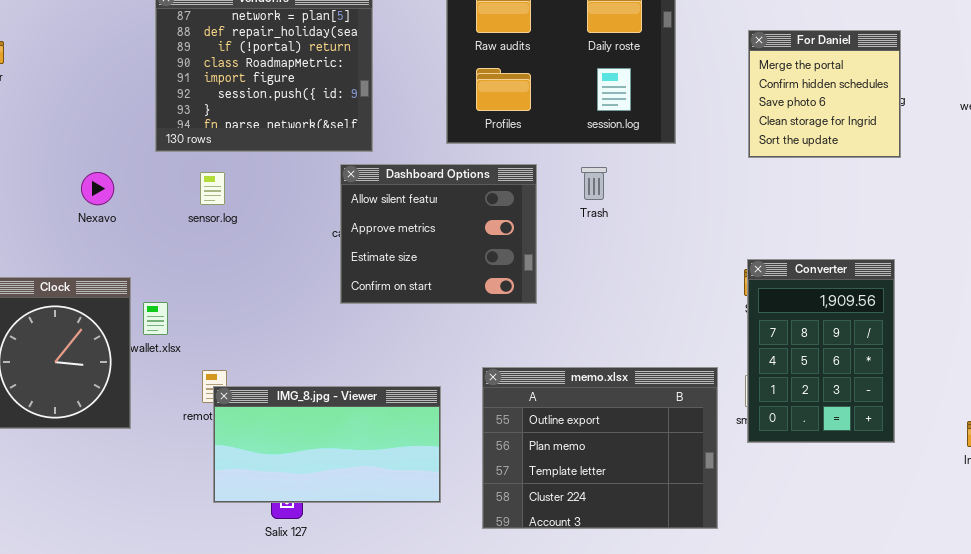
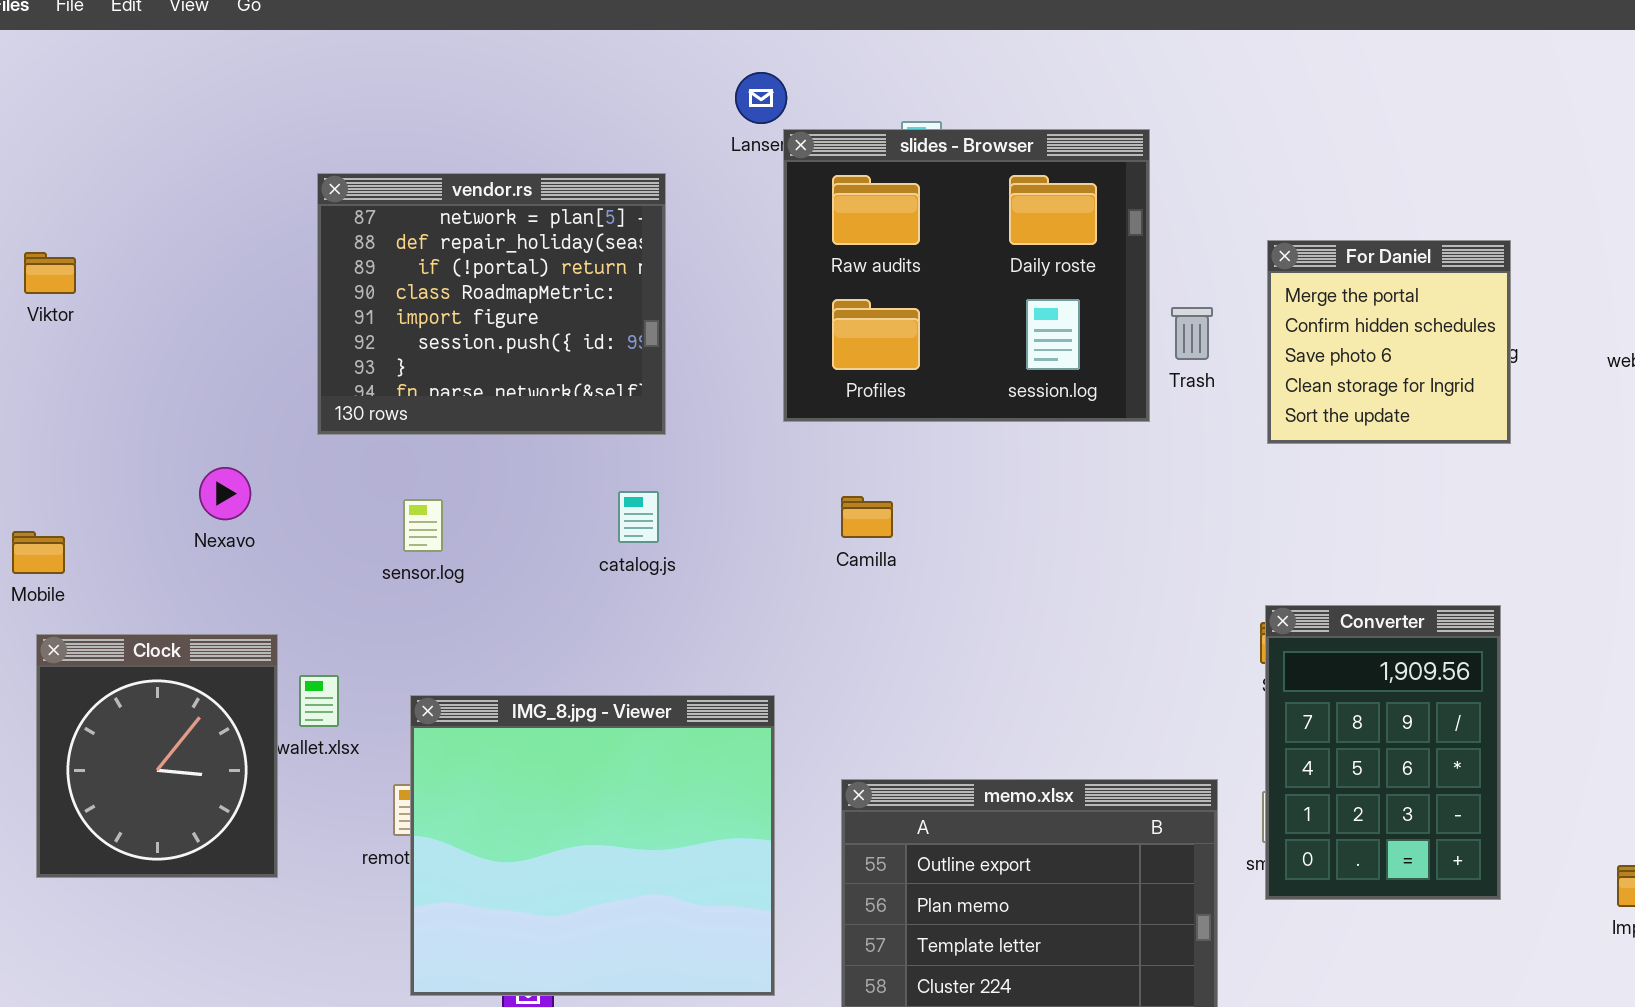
Dashboard Options: [340,164,537,304] -> none, closed
Trash: [581,167,607,200] -> [1171,307,1213,360], moved
sensor.log: [200,172,225,205] -> [403,499,443,552], moved
IMG_8.jpg - Viewer: [213,386,441,503] -> [410,695,775,996], resized

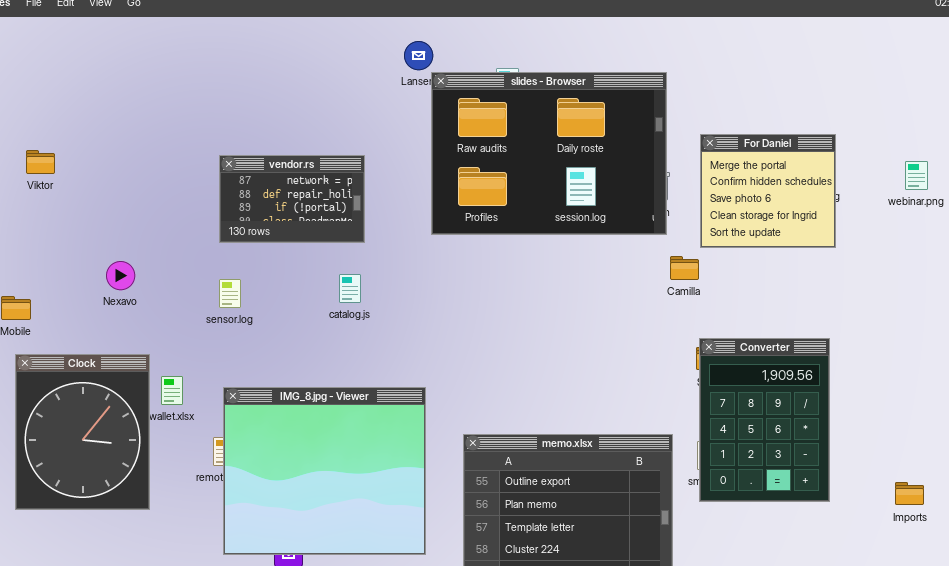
slides - Browser: [783,129,1150,422] -> [431,72,667,235], resized
vendor.rs: [317,173,666,435] -> [219,155,365,243], resized
Viktor: [24,252,76,294] -> [26,150,55,174], moved
Camilla: [841,496,893,538] -> [670,256,699,280], moved
Clock: [36,634,278,878] -> [15,354,150,510], resized

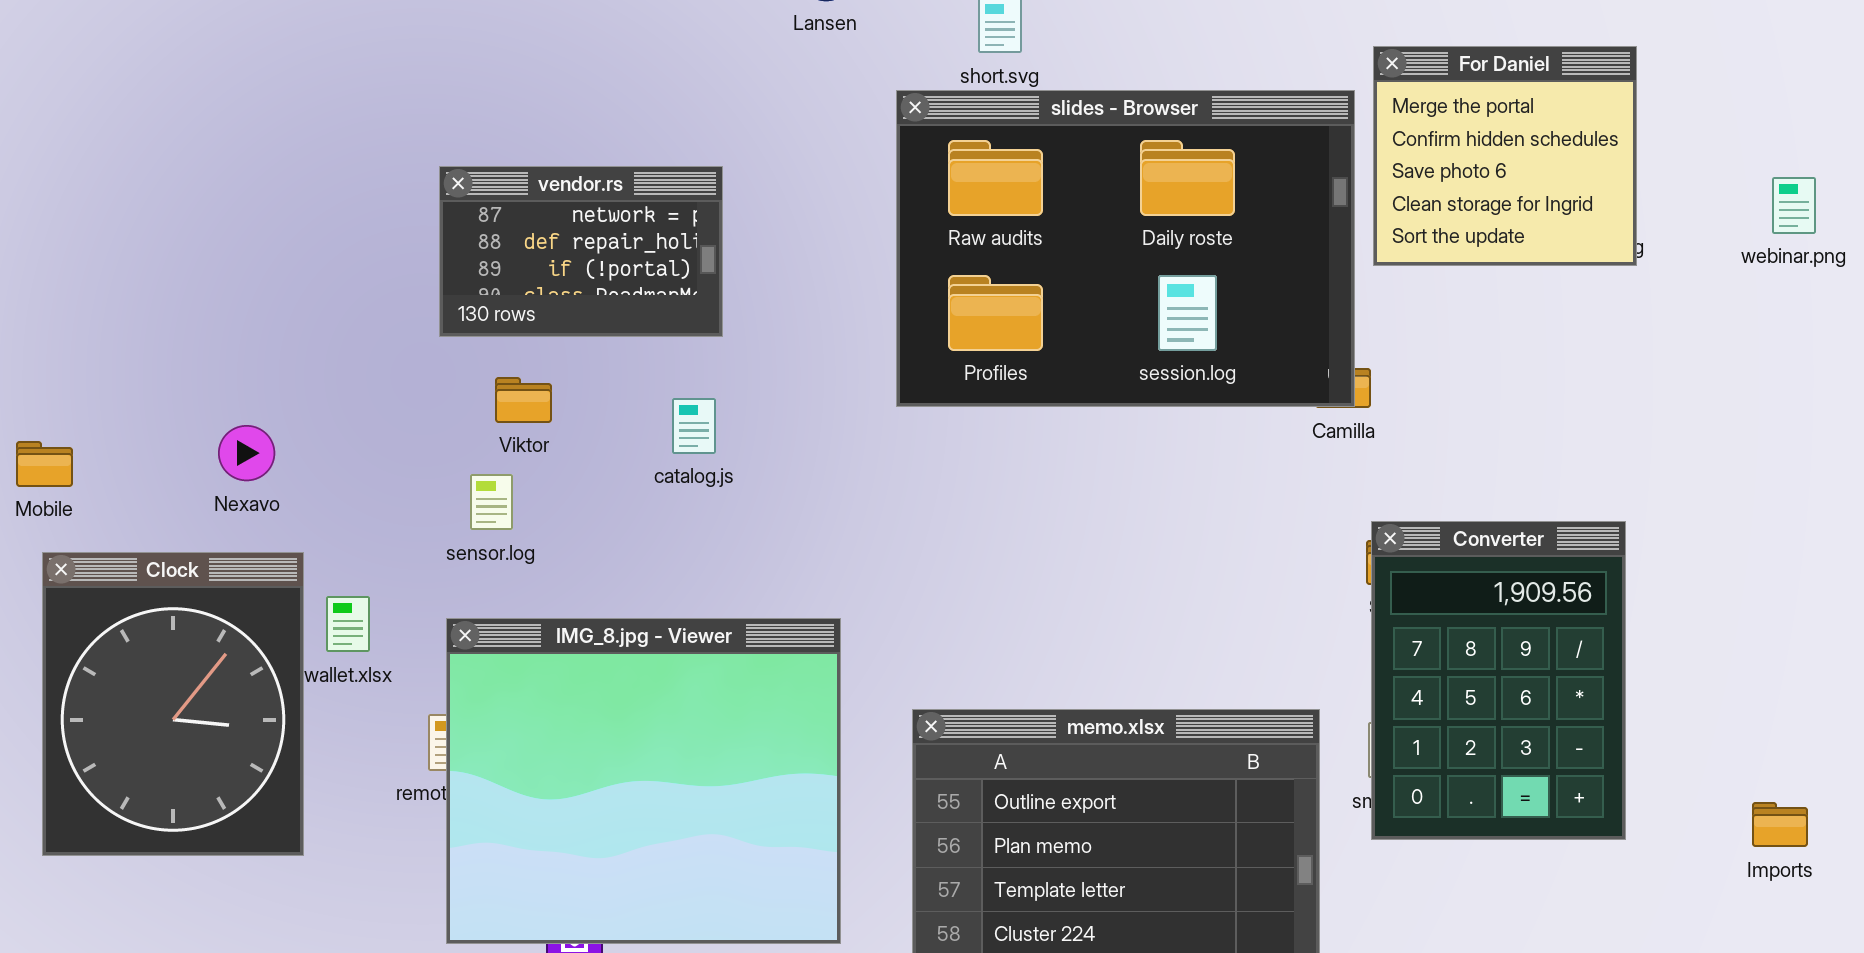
slides - Browser: [431,72,667,235] -> [896,90,1355,407], moved
For Daniel: [700,134,836,248] -> [1373,46,1637,266], moved
Viktor: [26,150,55,174] -> [495,377,552,423], moved
Nexavo: [106,261,135,290] -> [218,425,275,481], moved
sensor.log: [219,279,241,308] -> [470,474,513,530], moved

